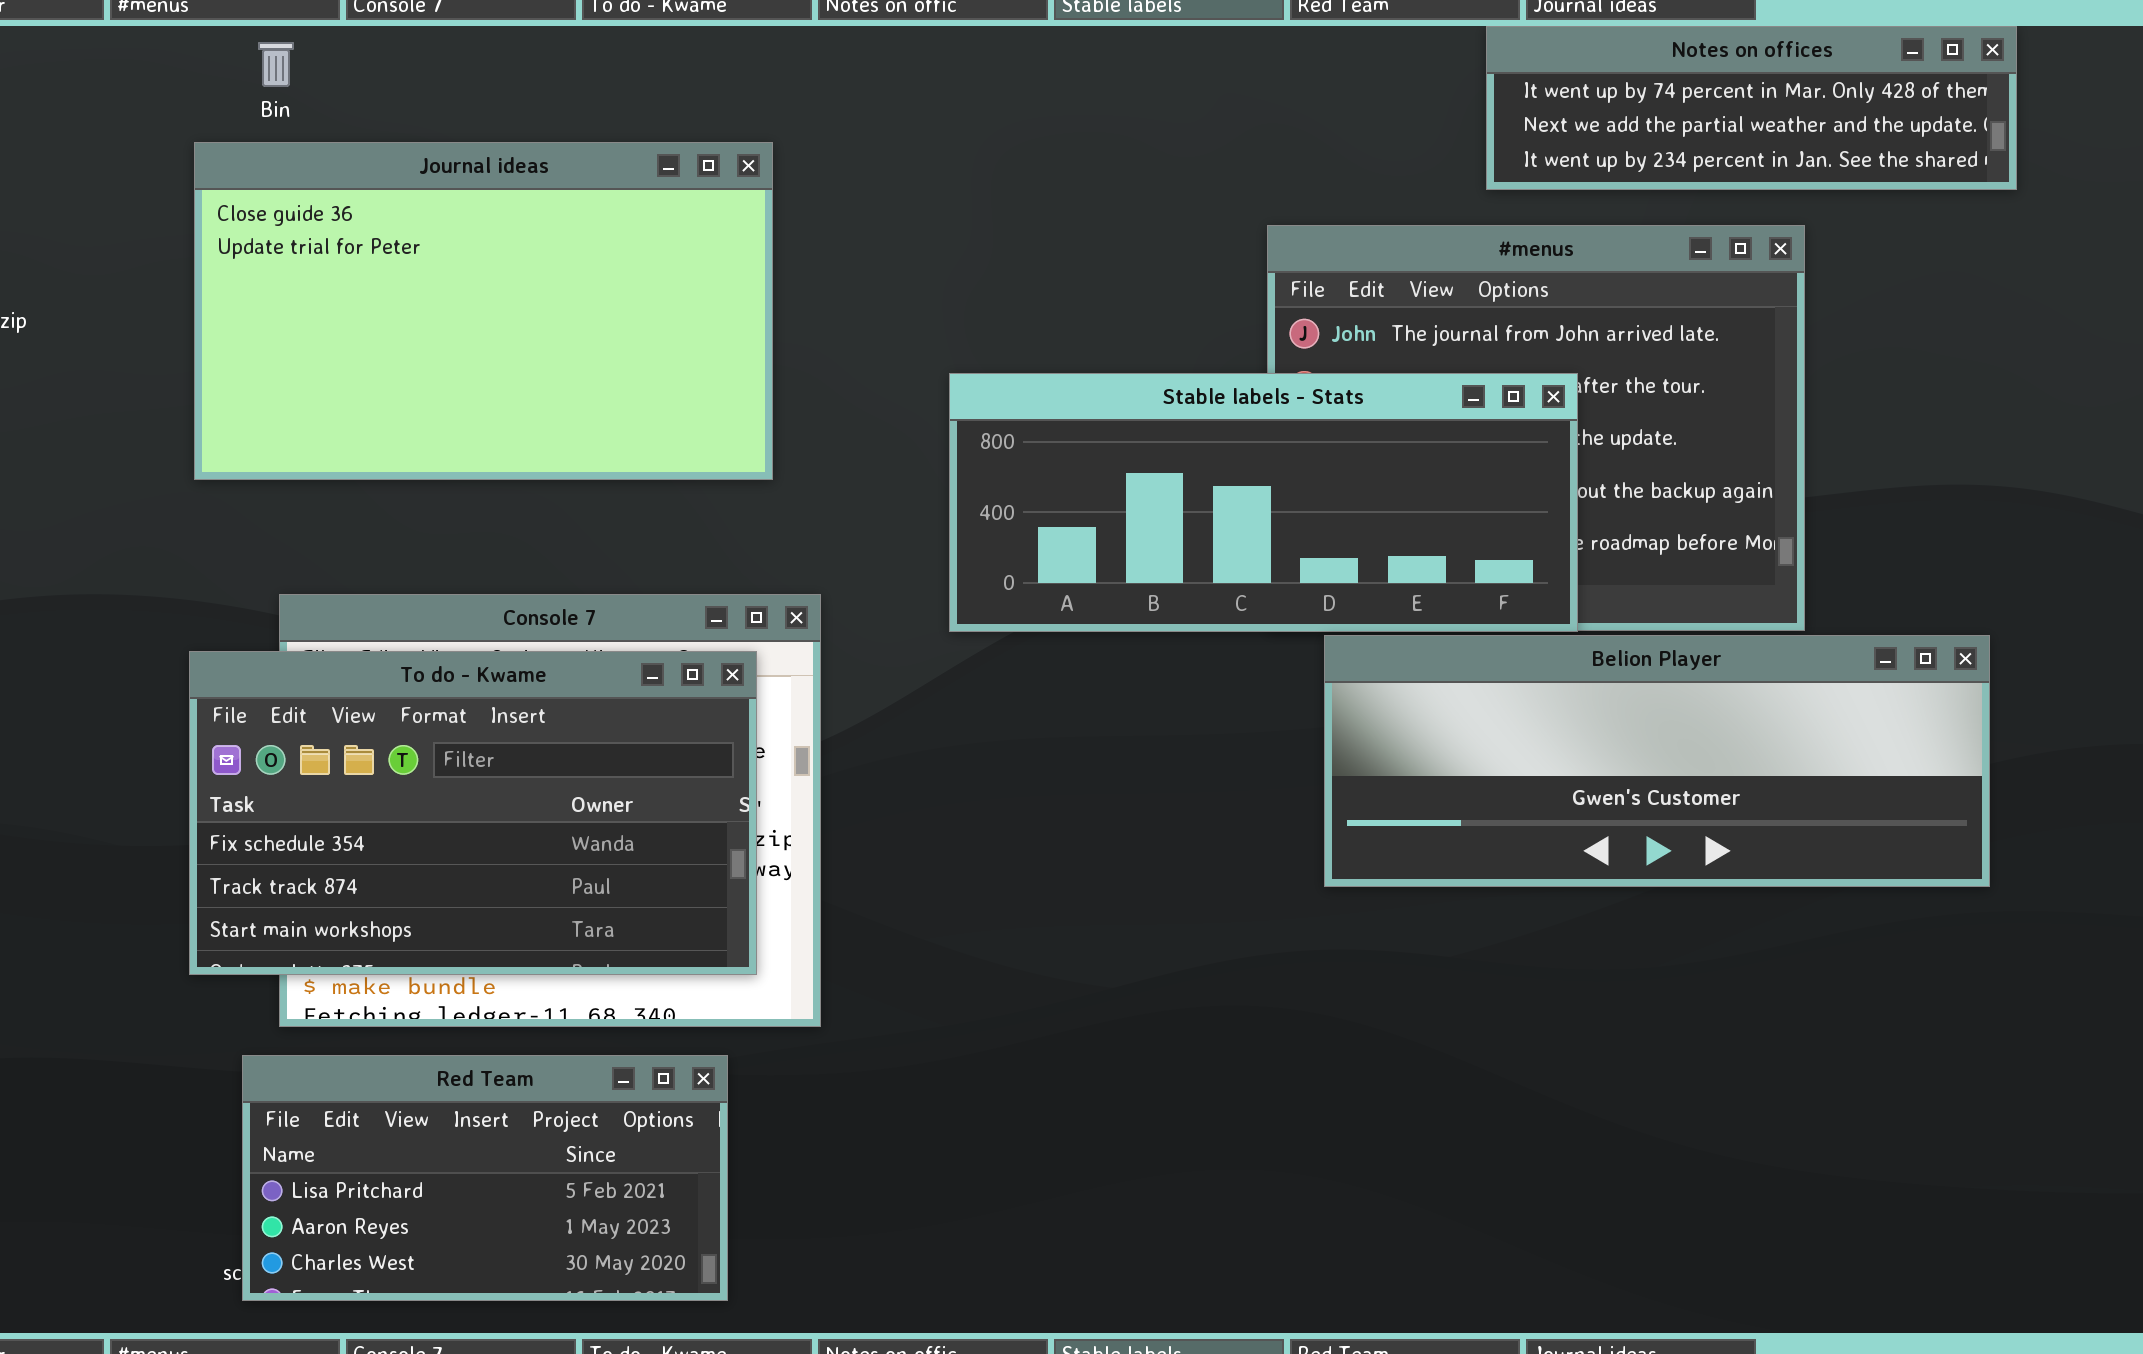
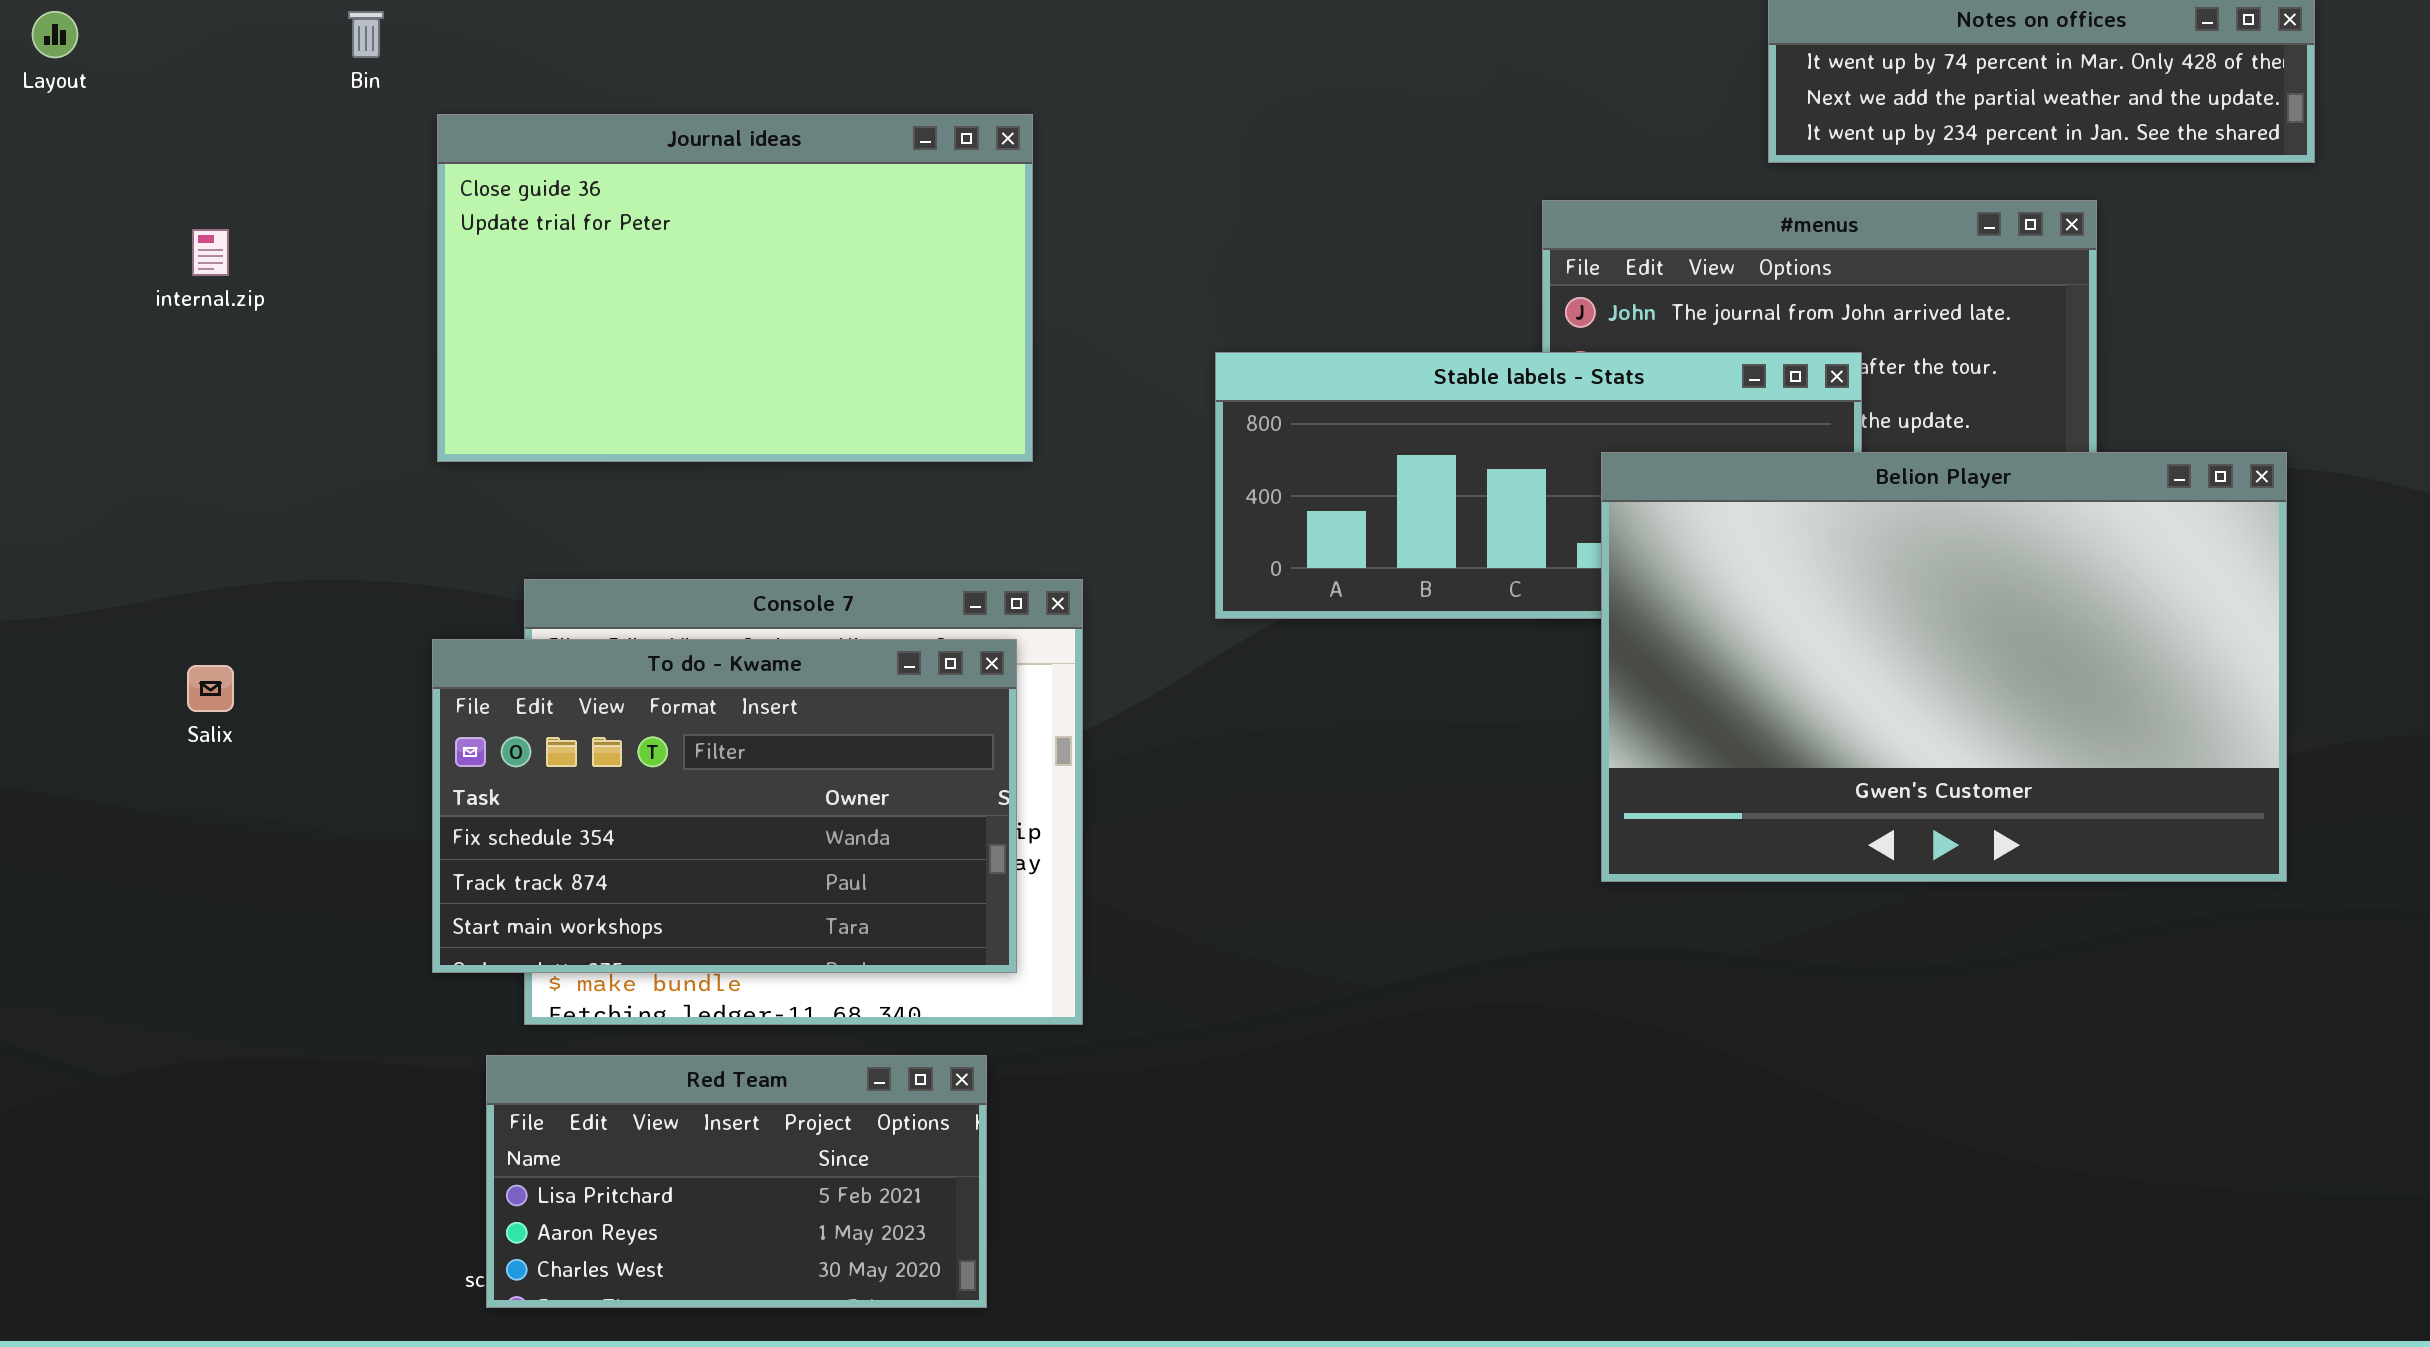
Bin: [258,42,294,87] -> [348,11,384,58], moved
Belion Player: [1324,635,1990,887] -> [1601,452,2287,882], resized

